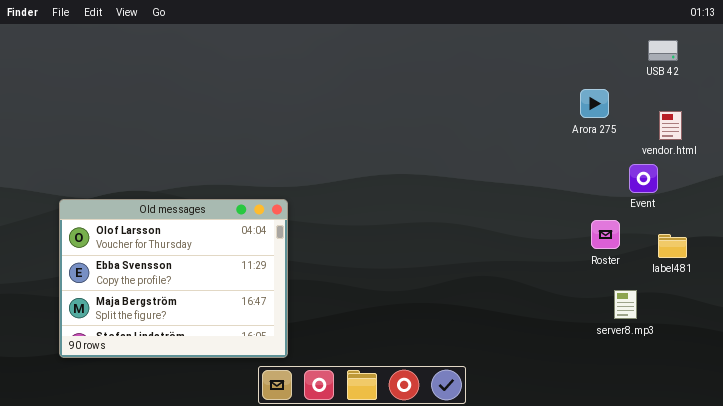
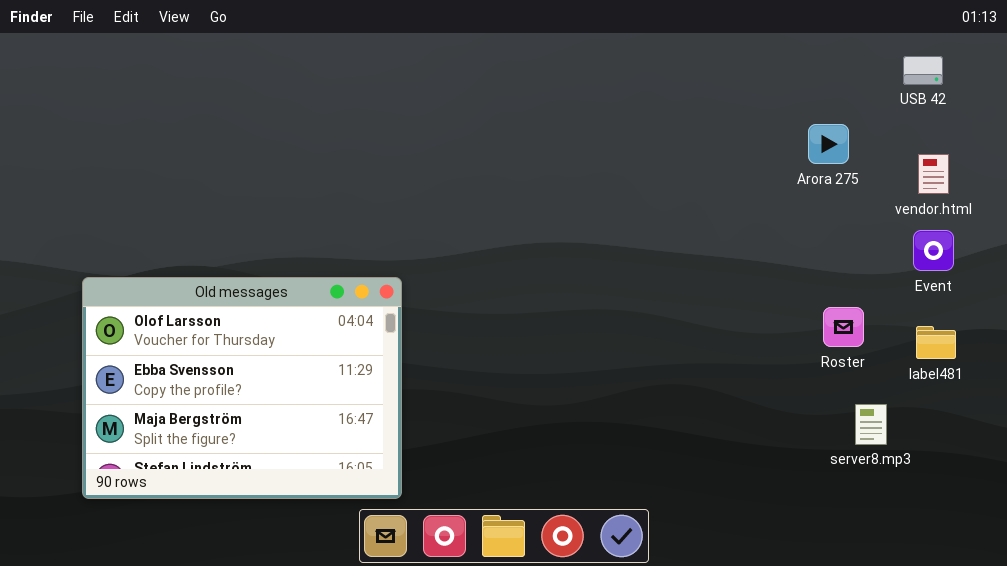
Event: [629,164,658,193] -> [913,230,954,271], moved

